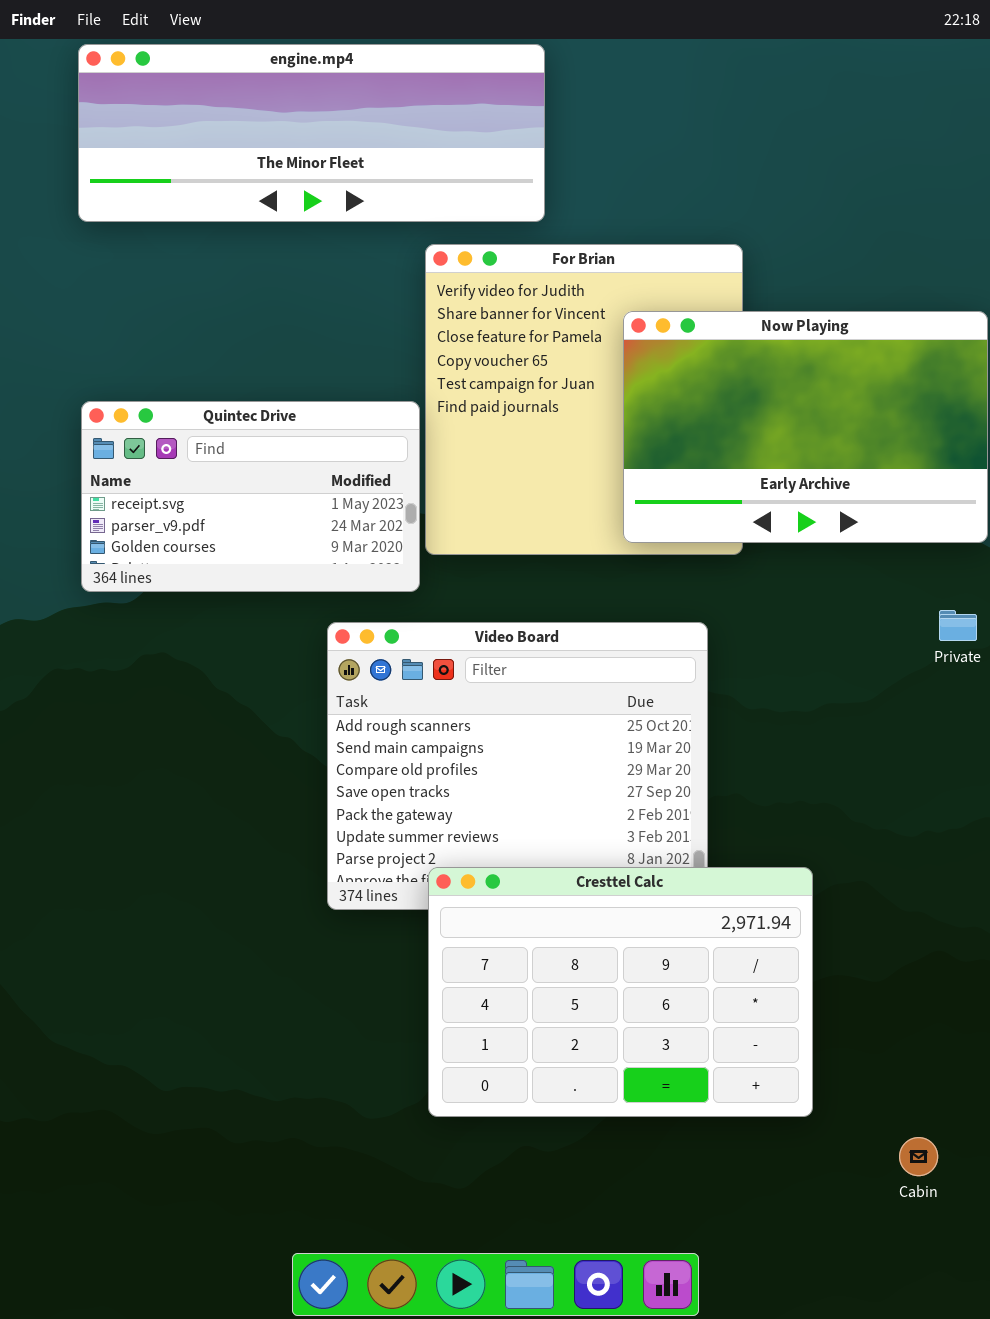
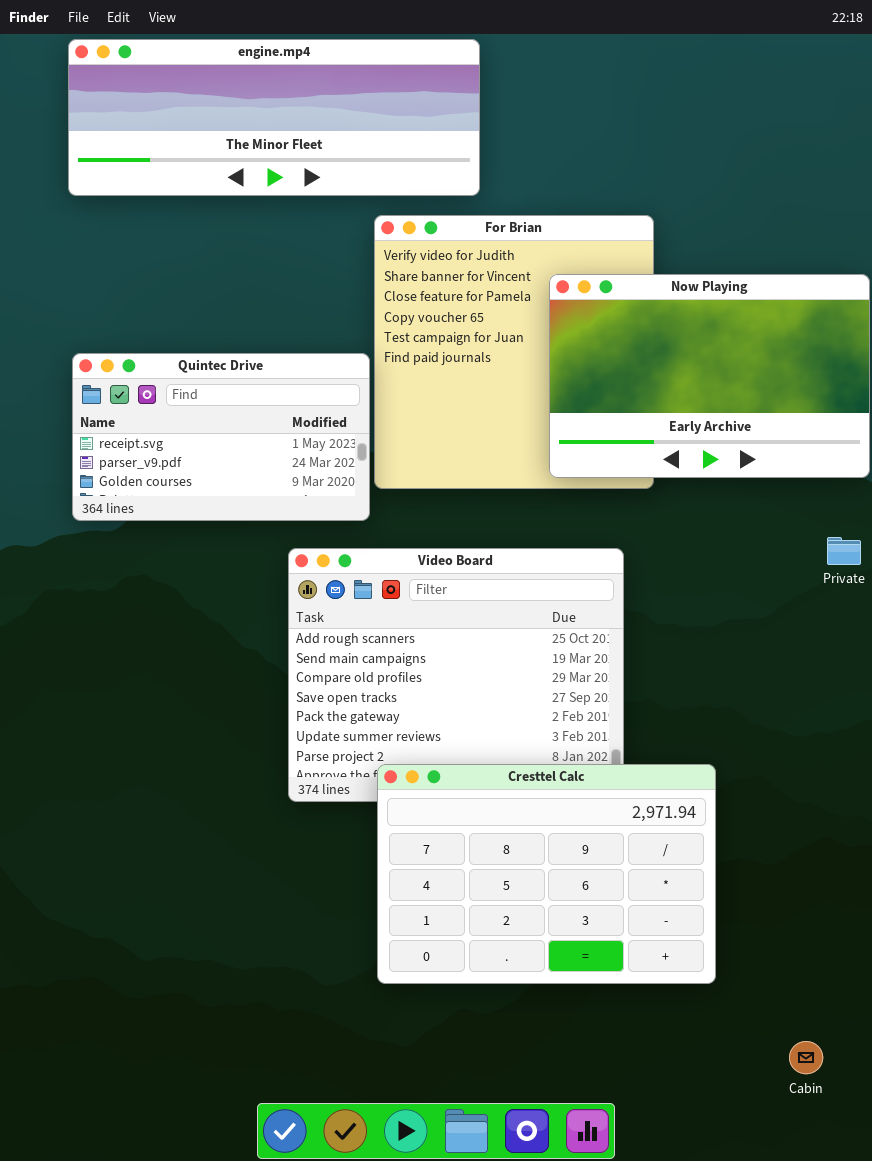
Cabin: [899,1137,938,1176] -> [789,1041,823,1074], moved

